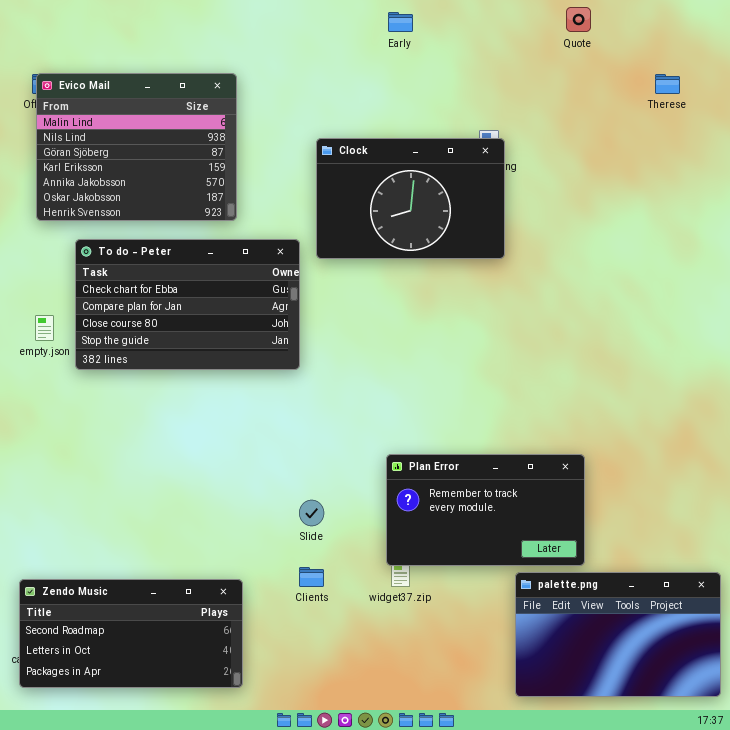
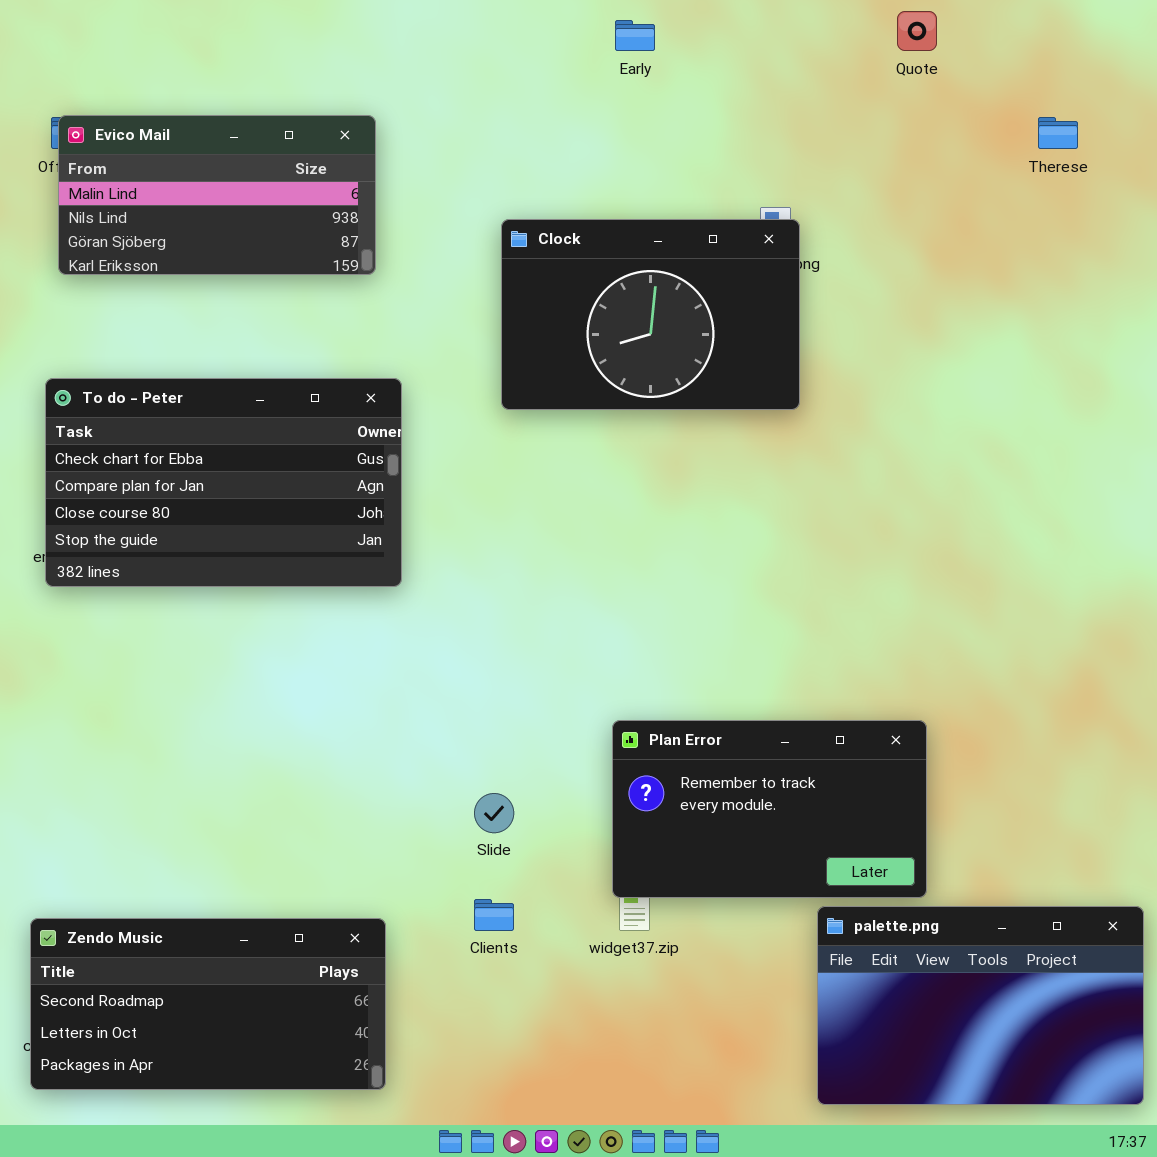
Evico Mail: [36,73,237,221] -> [58,115,376,275], resized
To do - Peter: [75,239,300,370] -> [45,378,402,587], moved

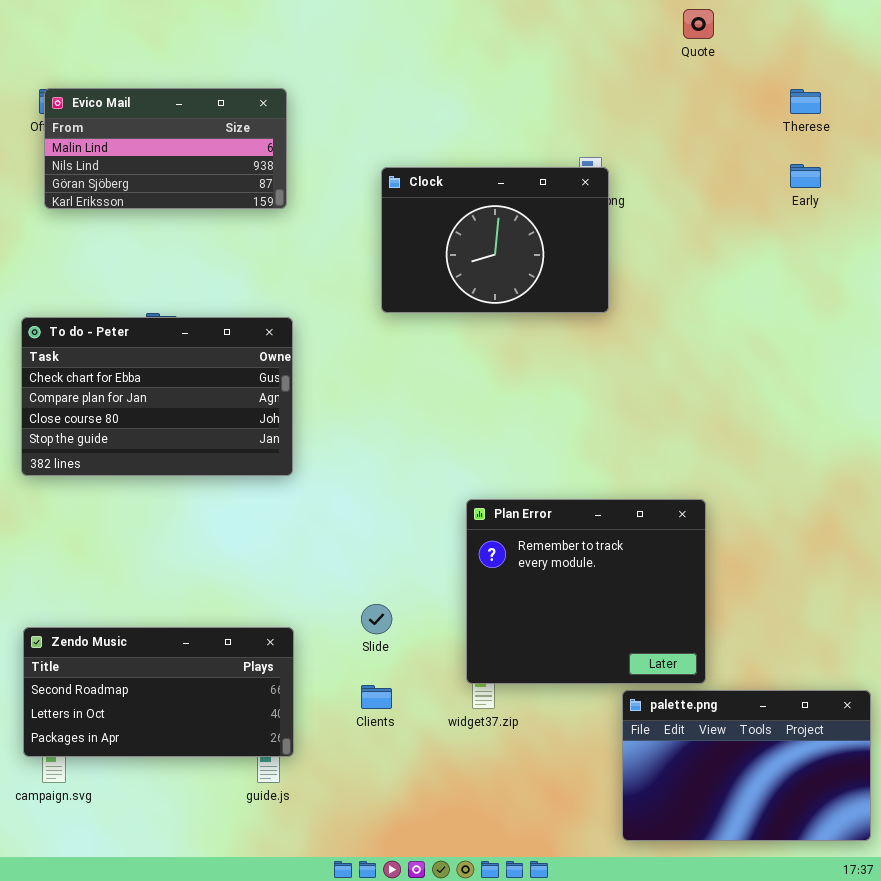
Early: [615,20,655,51] -> [790,164,821,188], moved
To do - Peter: [45,378,402,587] -> [21,317,293,476], moved
Plan Error: [612,720,927,898] -> [466,499,706,684], resized
Zendo Music: [30,918,386,1090] -> [23,627,294,757], moved

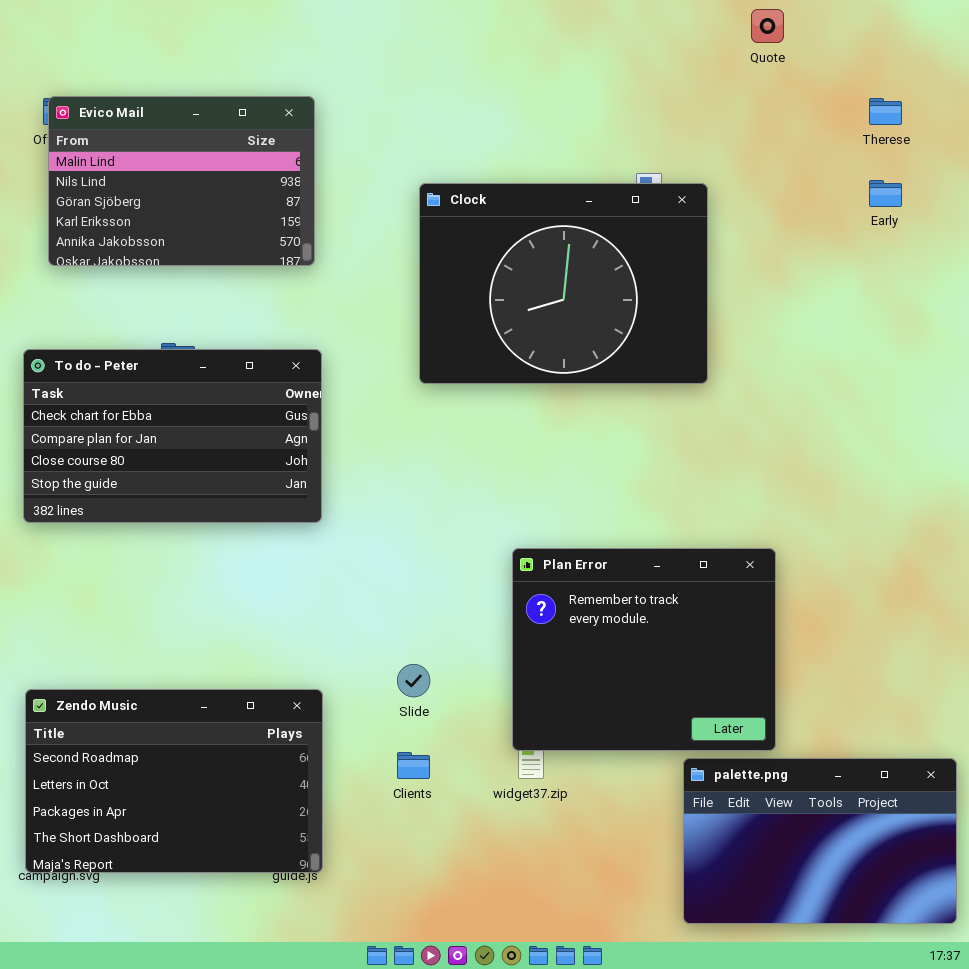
Evico Mail: [44,88,287,209] -> [48,96,315,266], resized
Clock: [381,167,609,313] -> [419,183,708,384], resized
Zendo Music: [23,627,294,757] -> [25,689,323,873], resized

